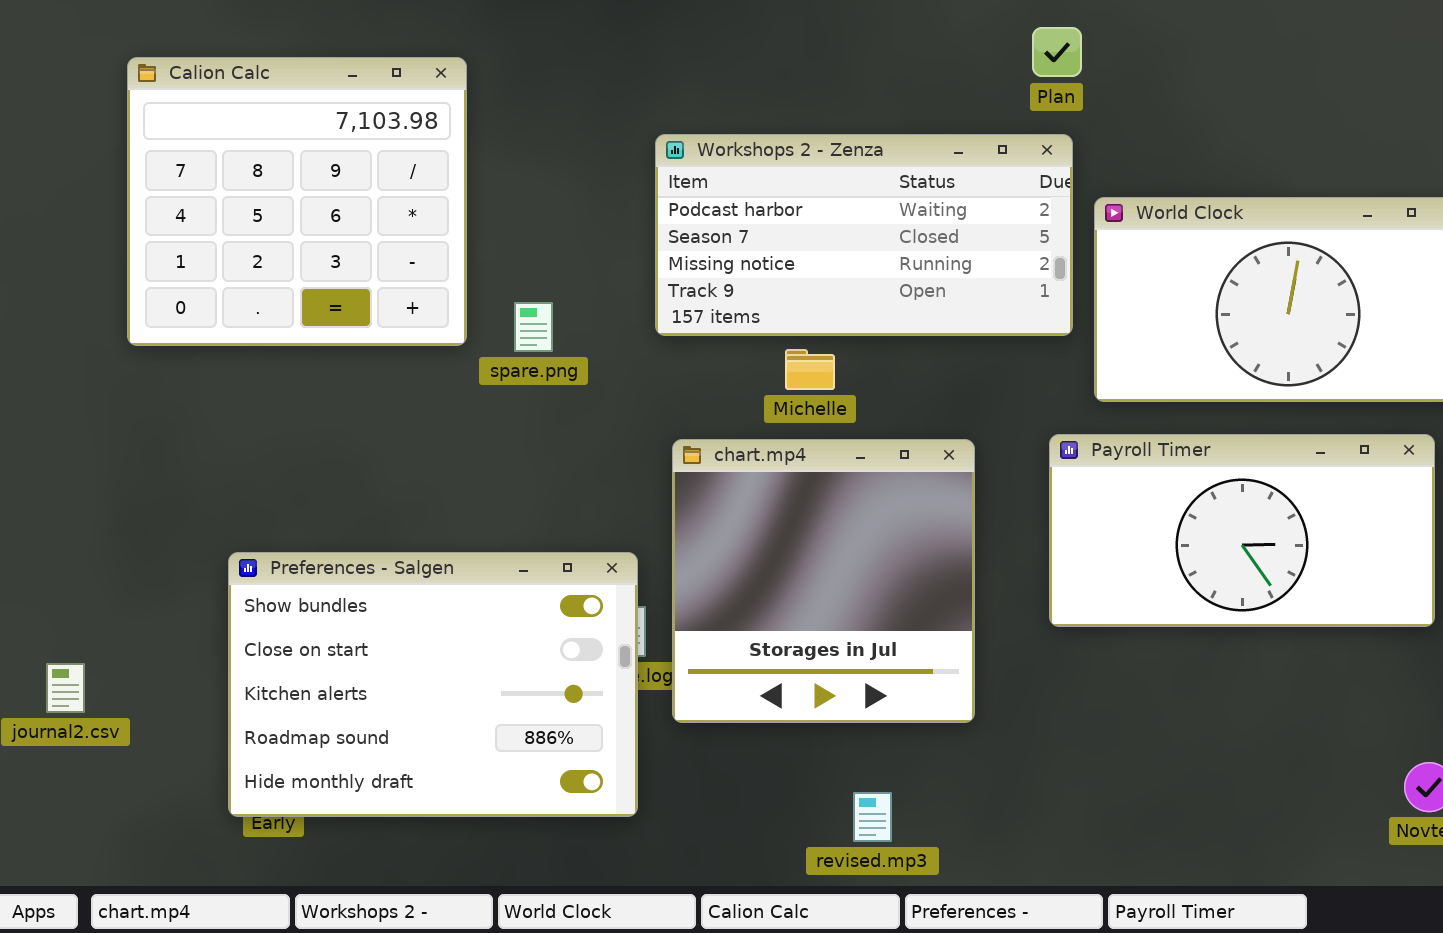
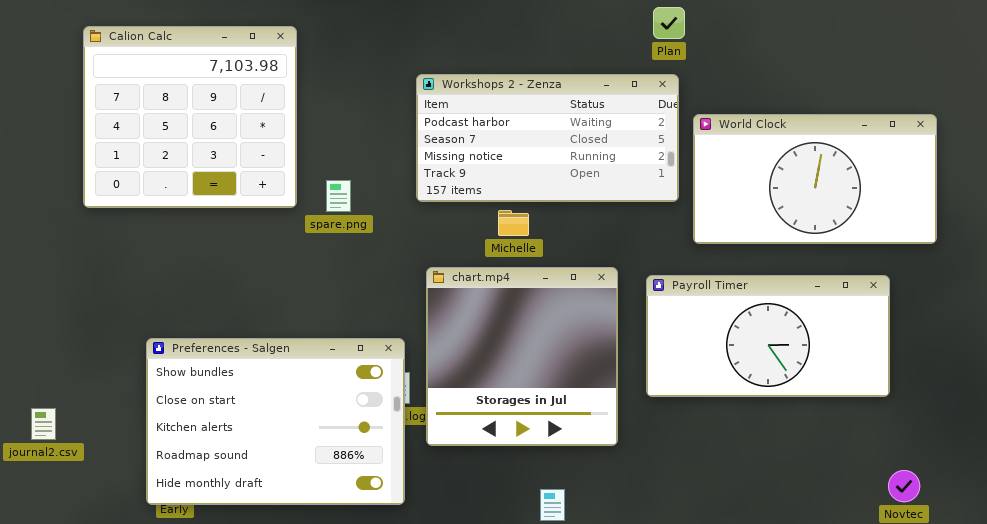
Payroll Timer: [1049,434,1435,627] -> [646,275,890,397], moved

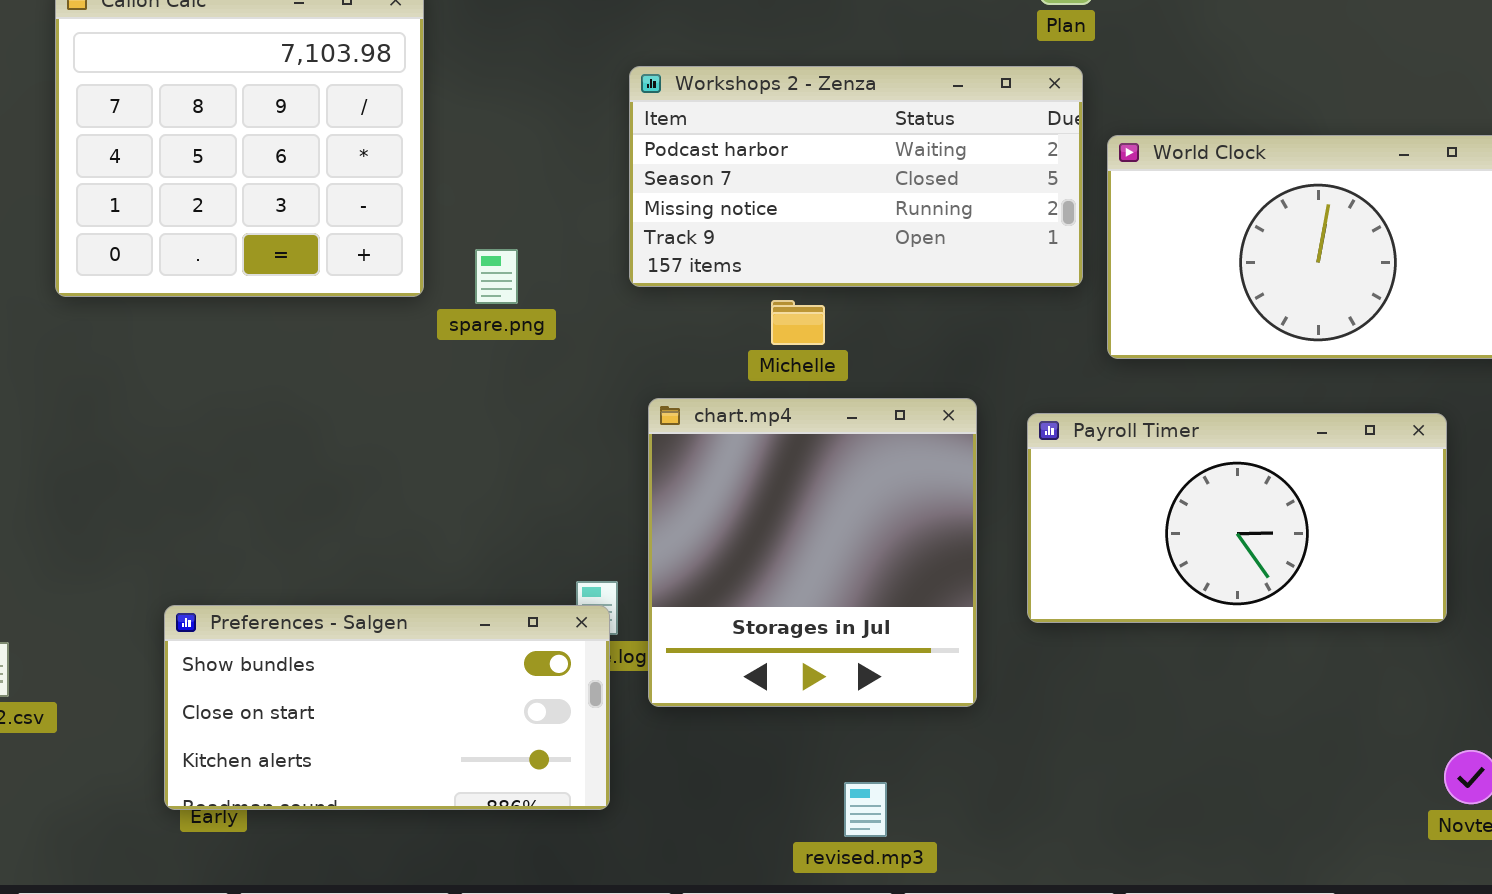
Preferences - Salgen: [146,338,405,505] -> [164,605,610,810], resized

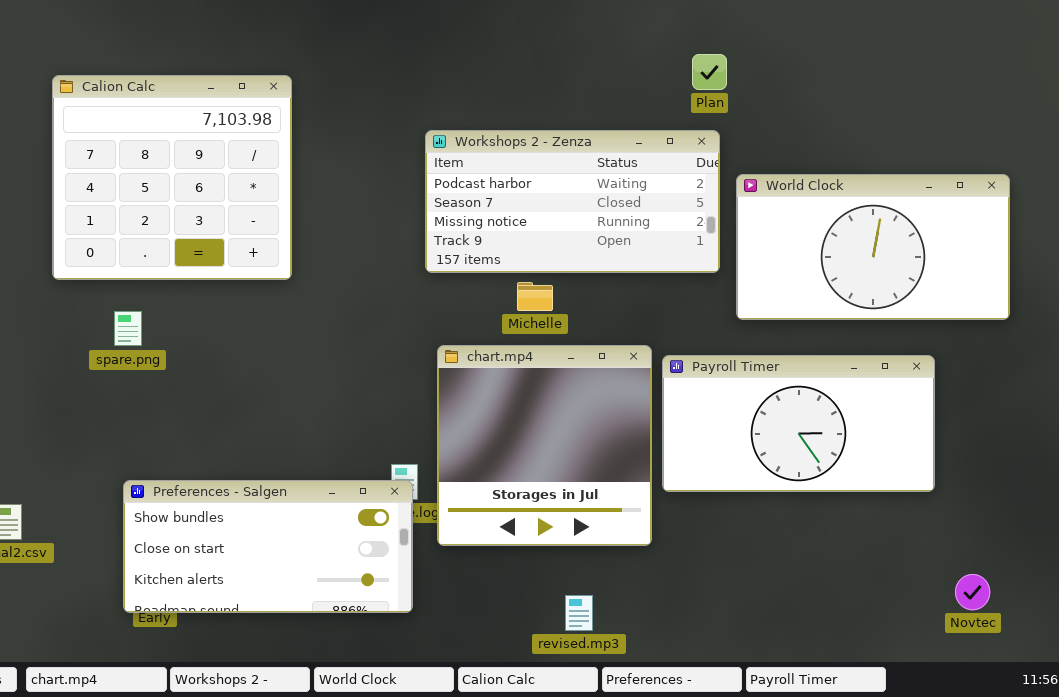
spare.png: [475,249,518,304] -> [114,311,142,346], moved
Payroll Timer: [1027,413,1447,623] -> [662,355,935,492], moved

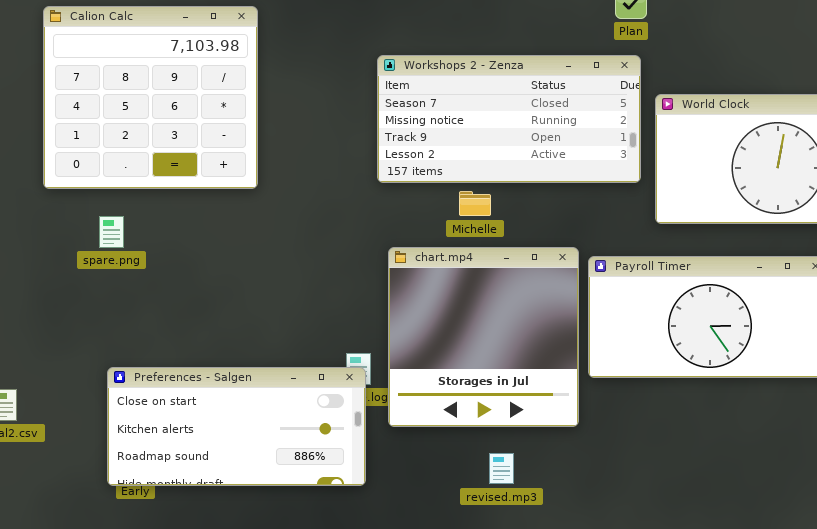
Workshops 2 - Zenza: [425,130,720,273] -> [377,55,641,183], scrolled down 1 row
Preferences - Salgen: [123,480,413,613] -> [107,367,366,486], scrolled down 1 row
revised.mp3: [565,595,593,631] -> [489,453,514,484], moved

